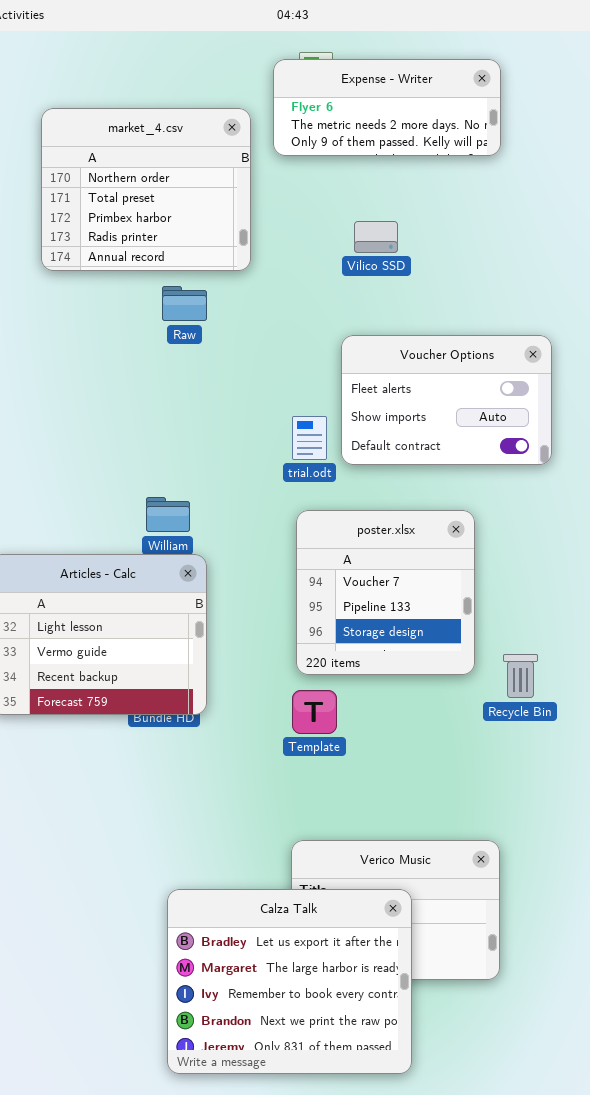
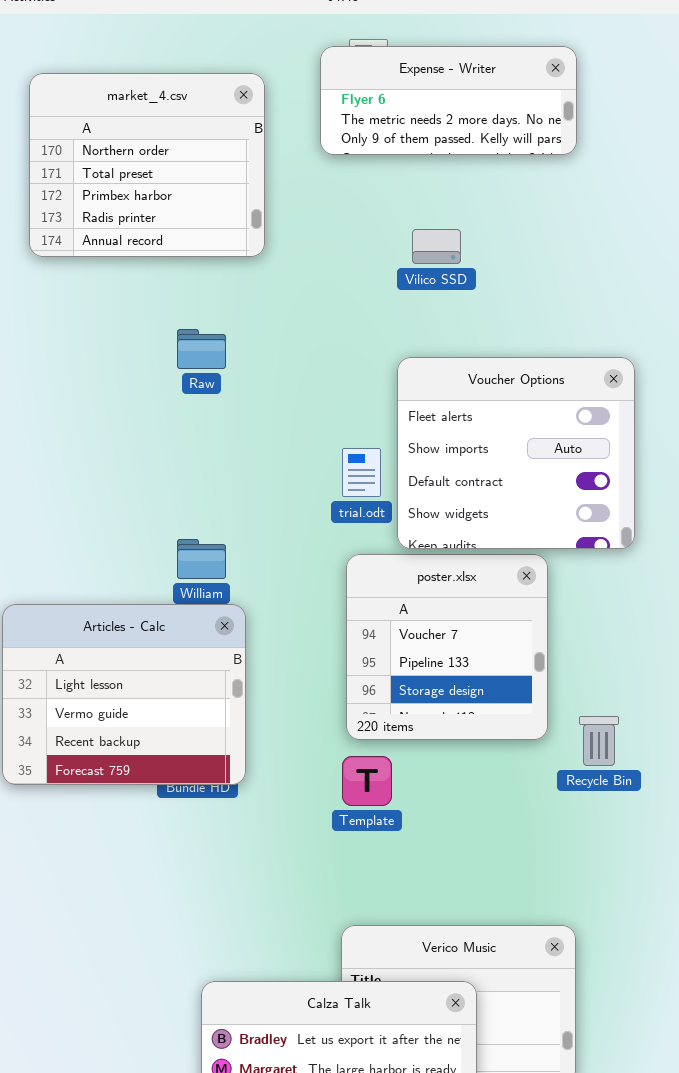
market_4.csv: [41,108,251,271] -> [29,73,265,257], moved
Raw: [162,286,207,321] -> [177,329,226,369], moved
Voucher Options: [341,335,552,465] -> [397,357,635,549], resized

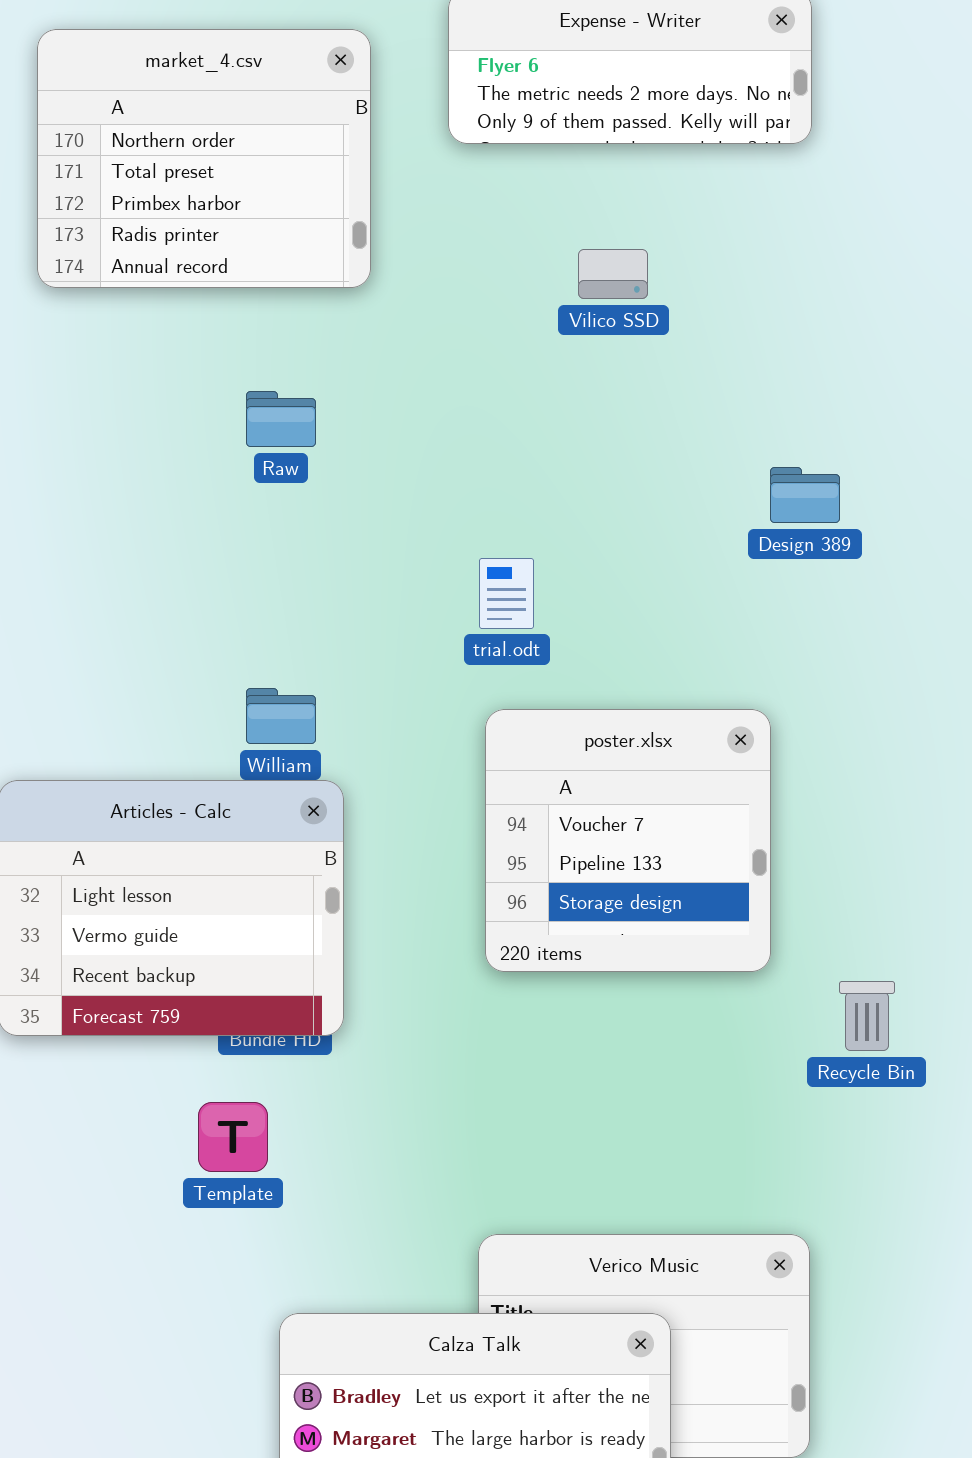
Voucher Options: [397,357,635,549] -> none, closed
Recycle Bin: [579,716,619,766] -> [839,981,895,1051], moved
Template: [342,756,392,806] -> [198,1102,268,1172], moved

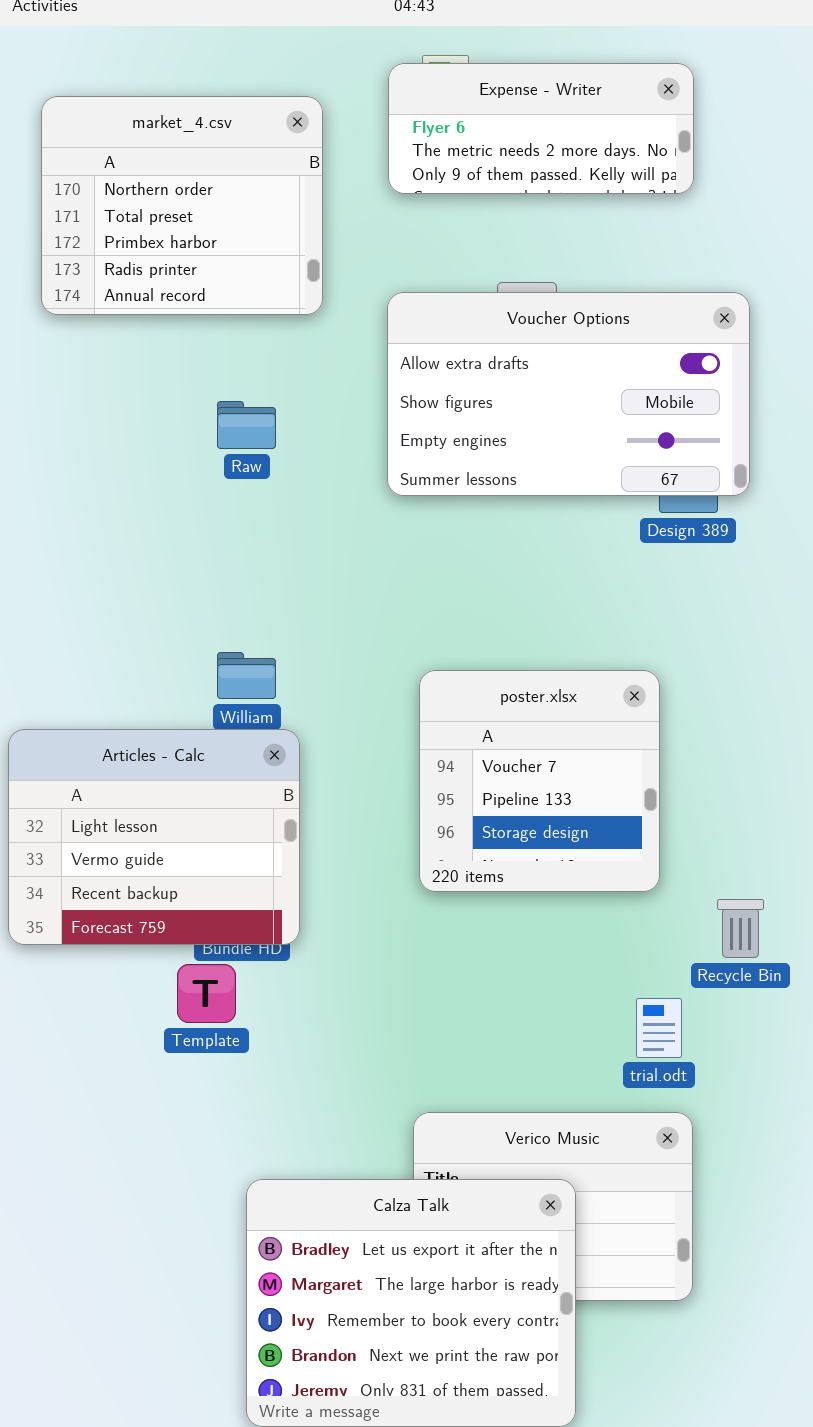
Voucher Options: none -> [387,292,750,496], opened
trial.odt: [479,558,534,629] -> [636,998,682,1058], moved
Template: [198,1102,268,1172] -> [177,964,236,1023], moved

